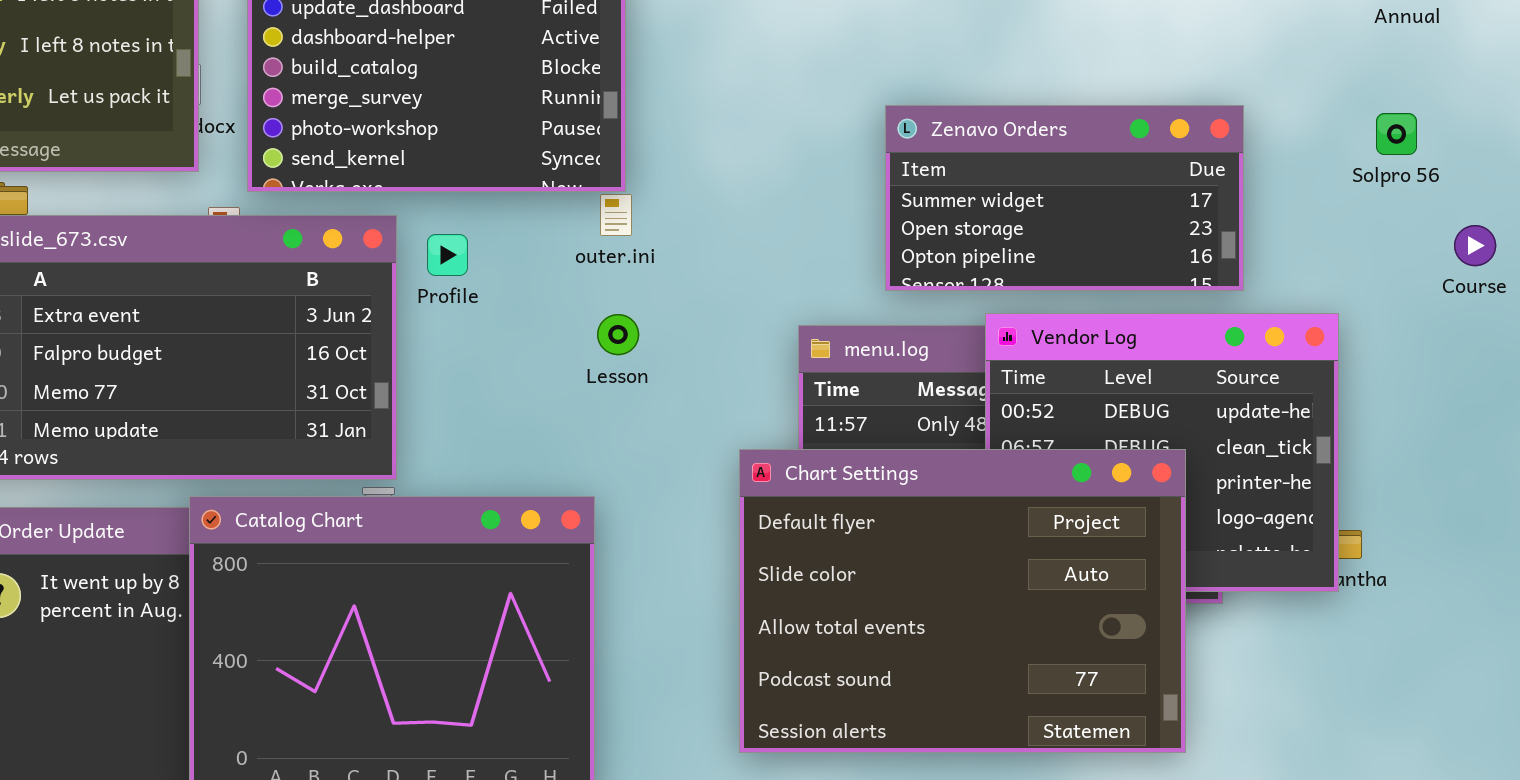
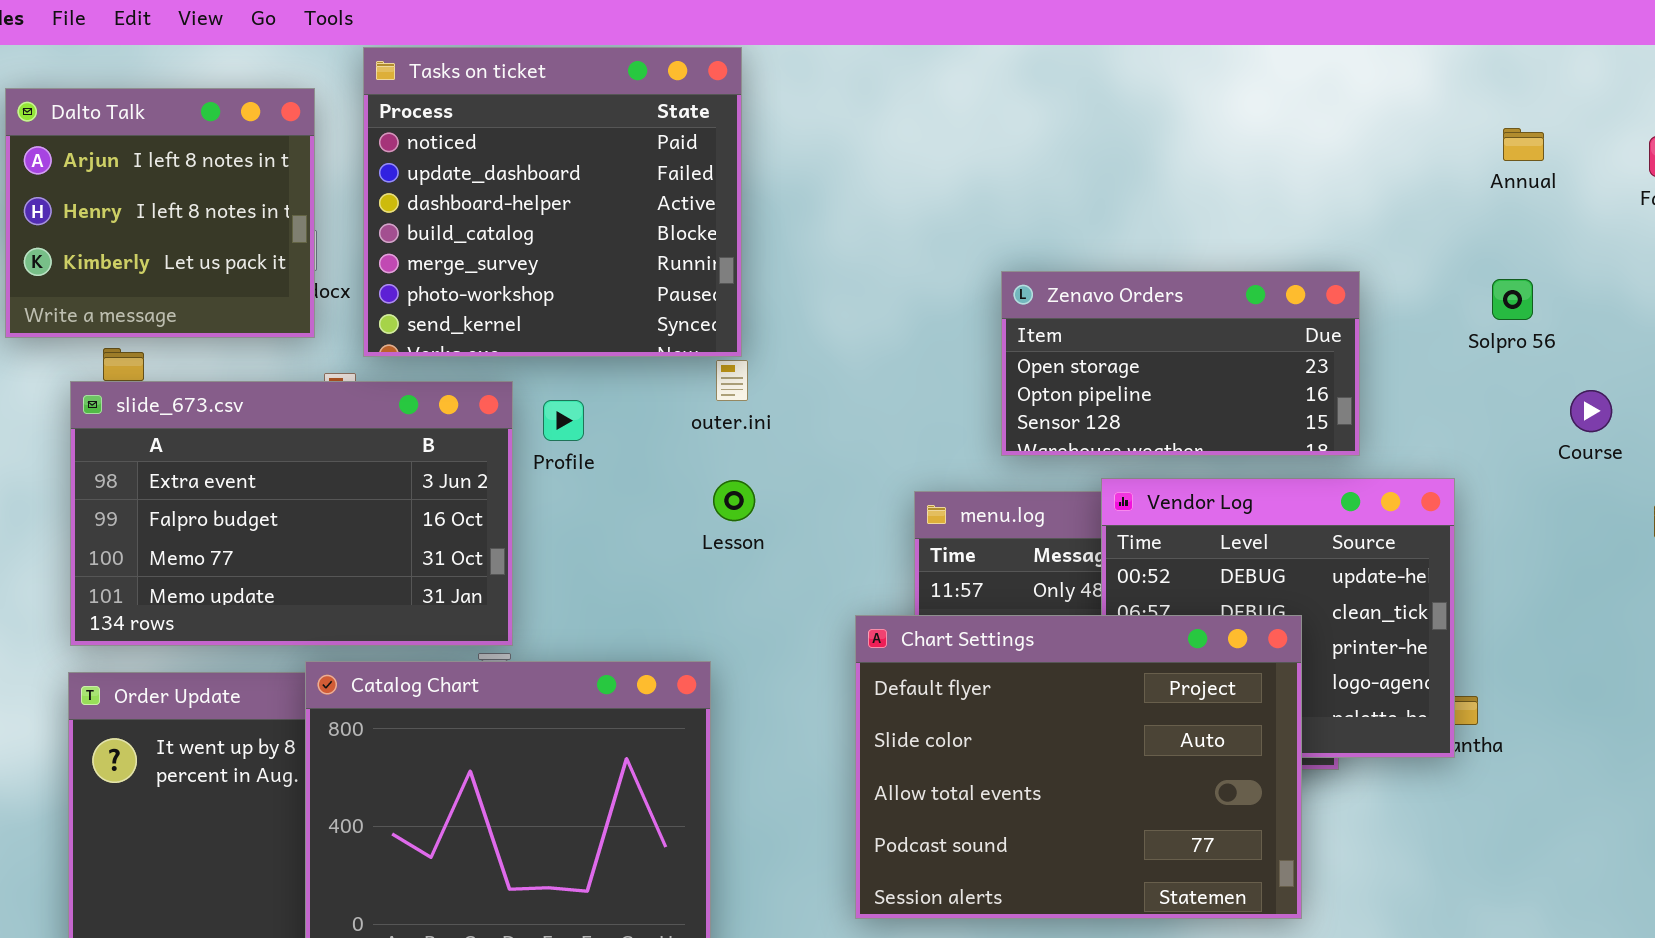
Zenavo Orders: [885,105,1244,291] -> [1001,271,1360,456], scrolled down 1 row

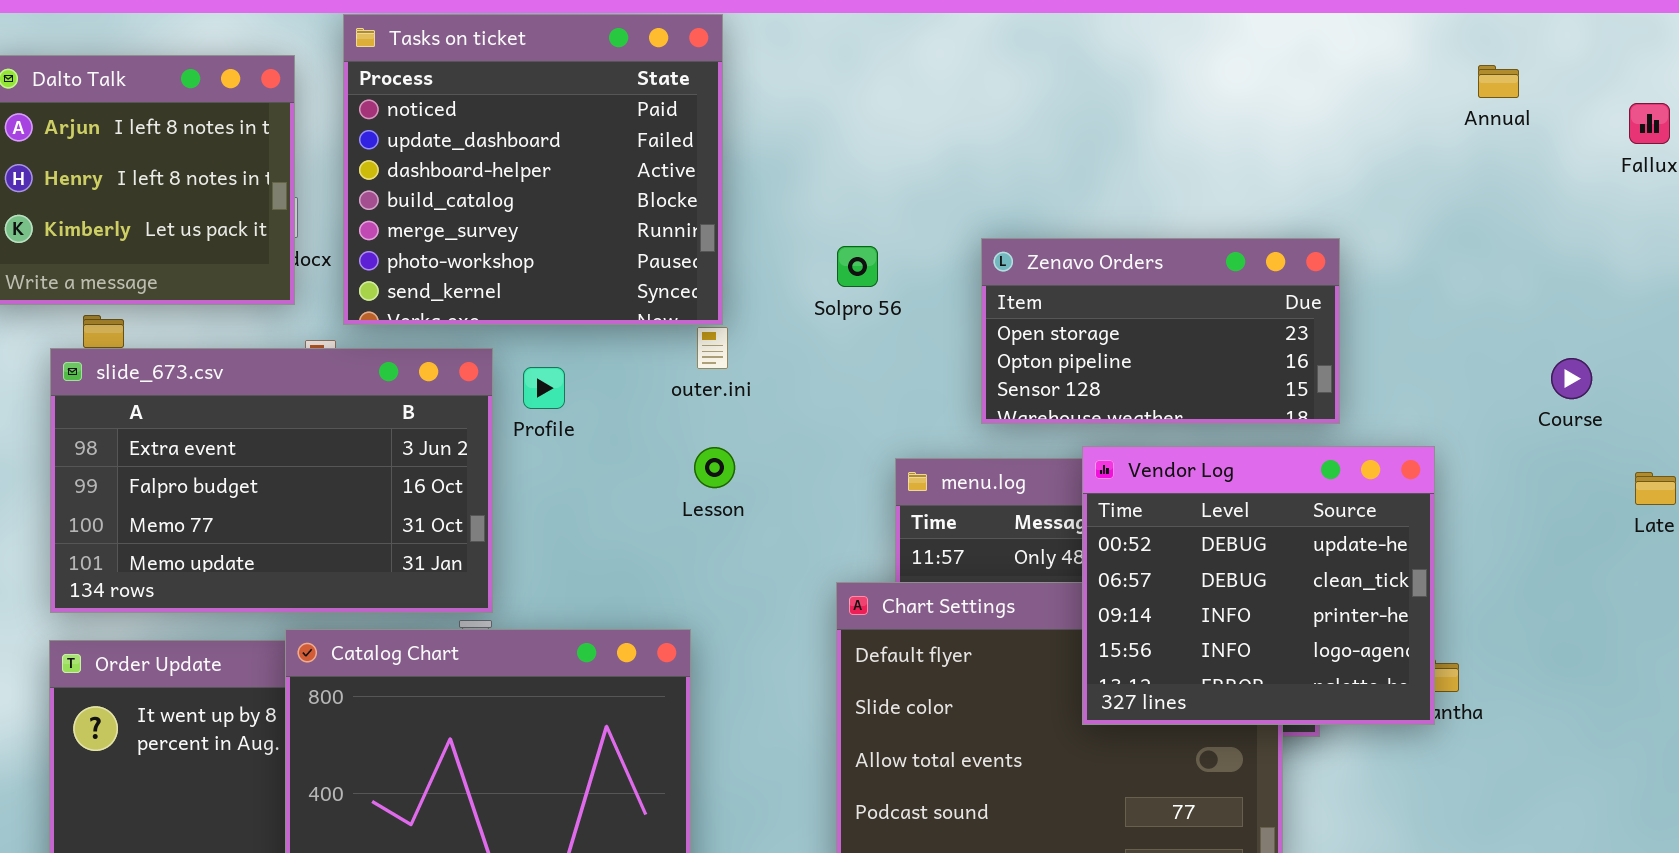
Annual: [1503,128,1544,161] -> [1478,65,1519,98], moved
Solpro 56: [1492,279,1533,320] -> [837,246,878,287], moved
Vendor Log: [1101,478,1455,758] -> [1082,446,1435,725], raised

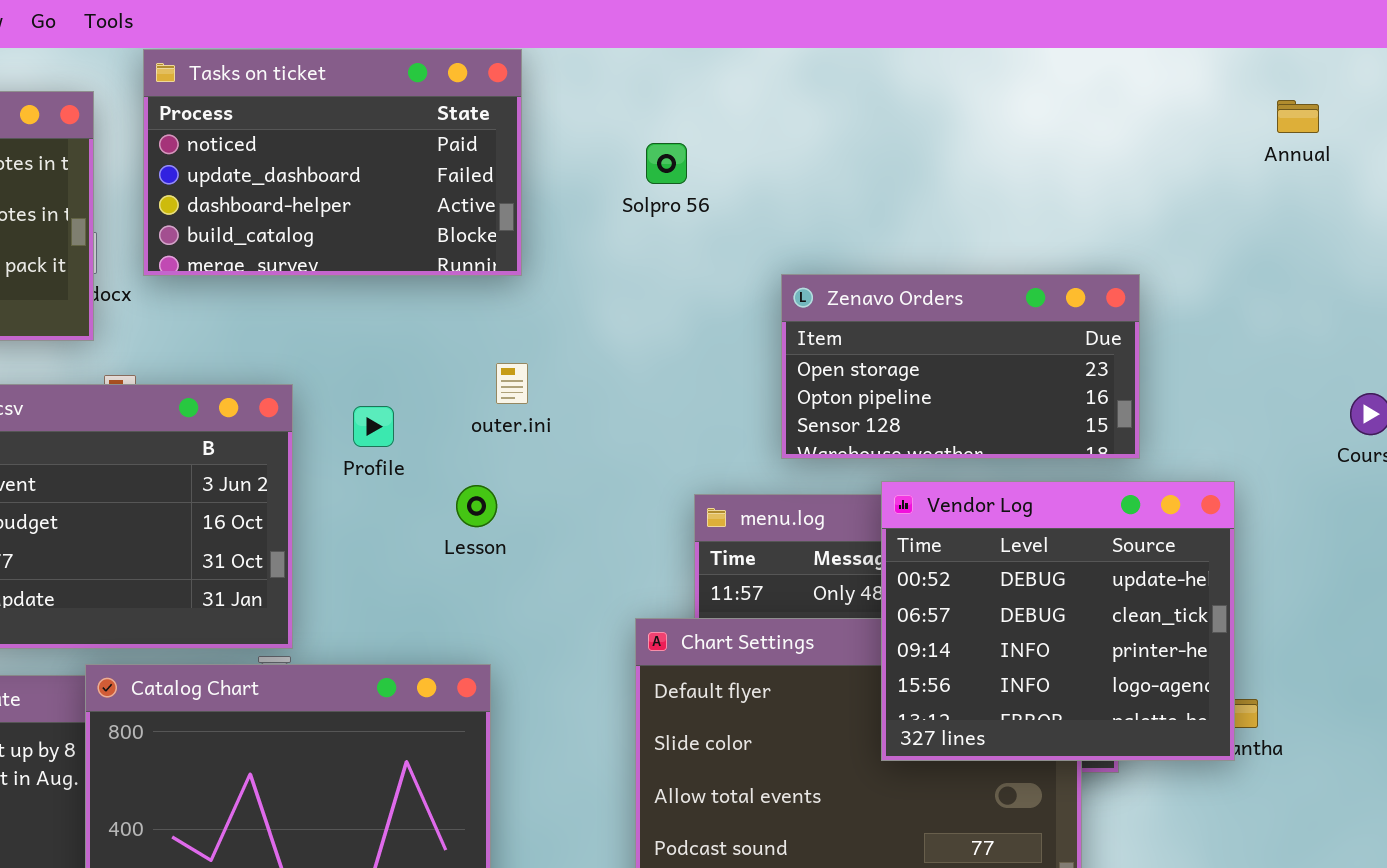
Tasks on ticket: [343,14,723,325] -> [143,49,522,276], resized
Solpro 56: [837,246,878,287] -> [646,143,687,184], moved
Profile: [523,367,565,409] -> [353,406,394,447], moved
Lesson: [694,447,735,488] -> [456,485,497,527], moved

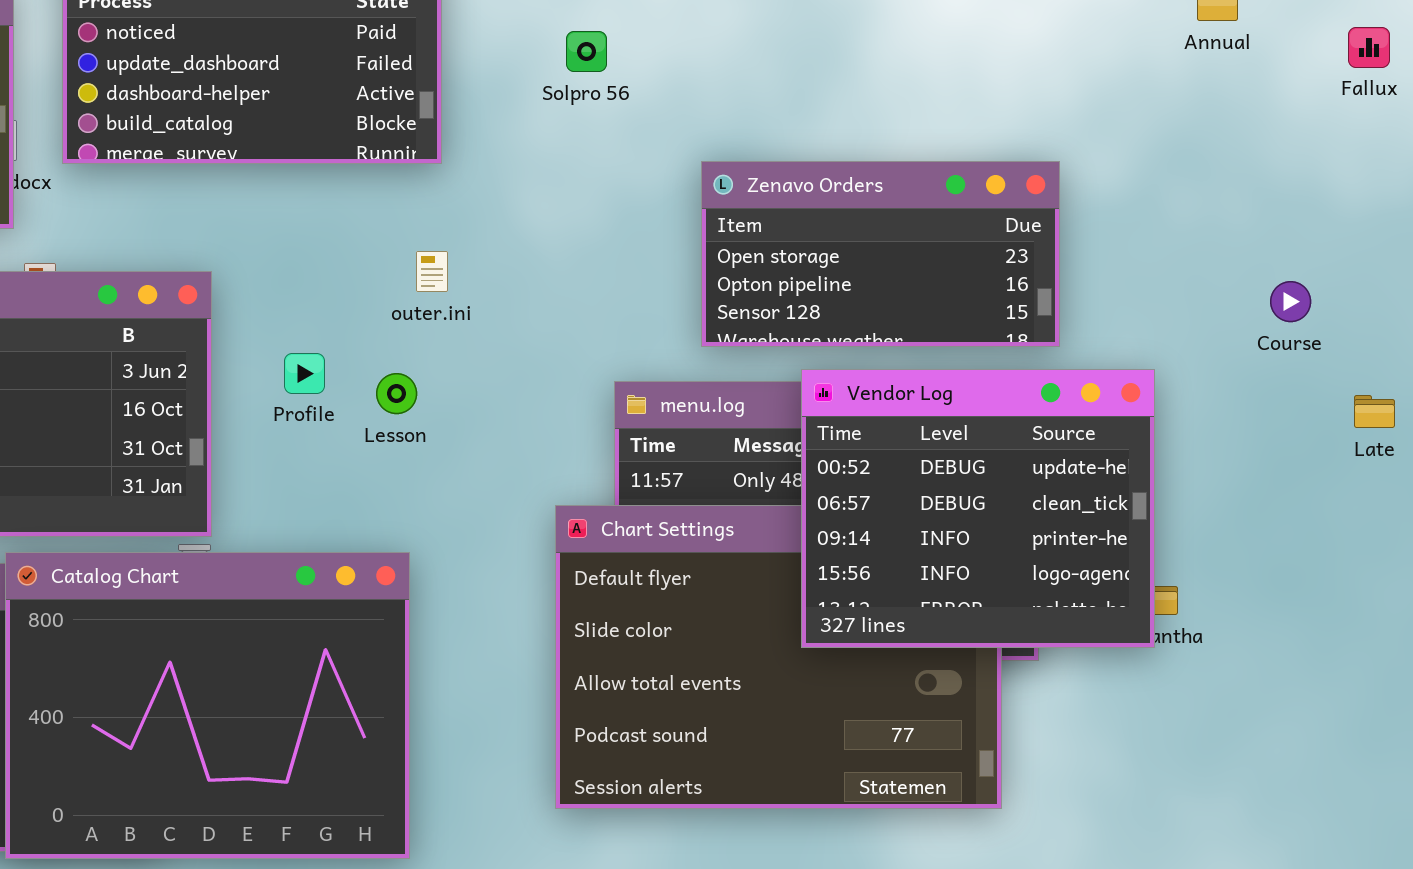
Profile: [353,406,394,447] -> [284,353,325,394], moved

